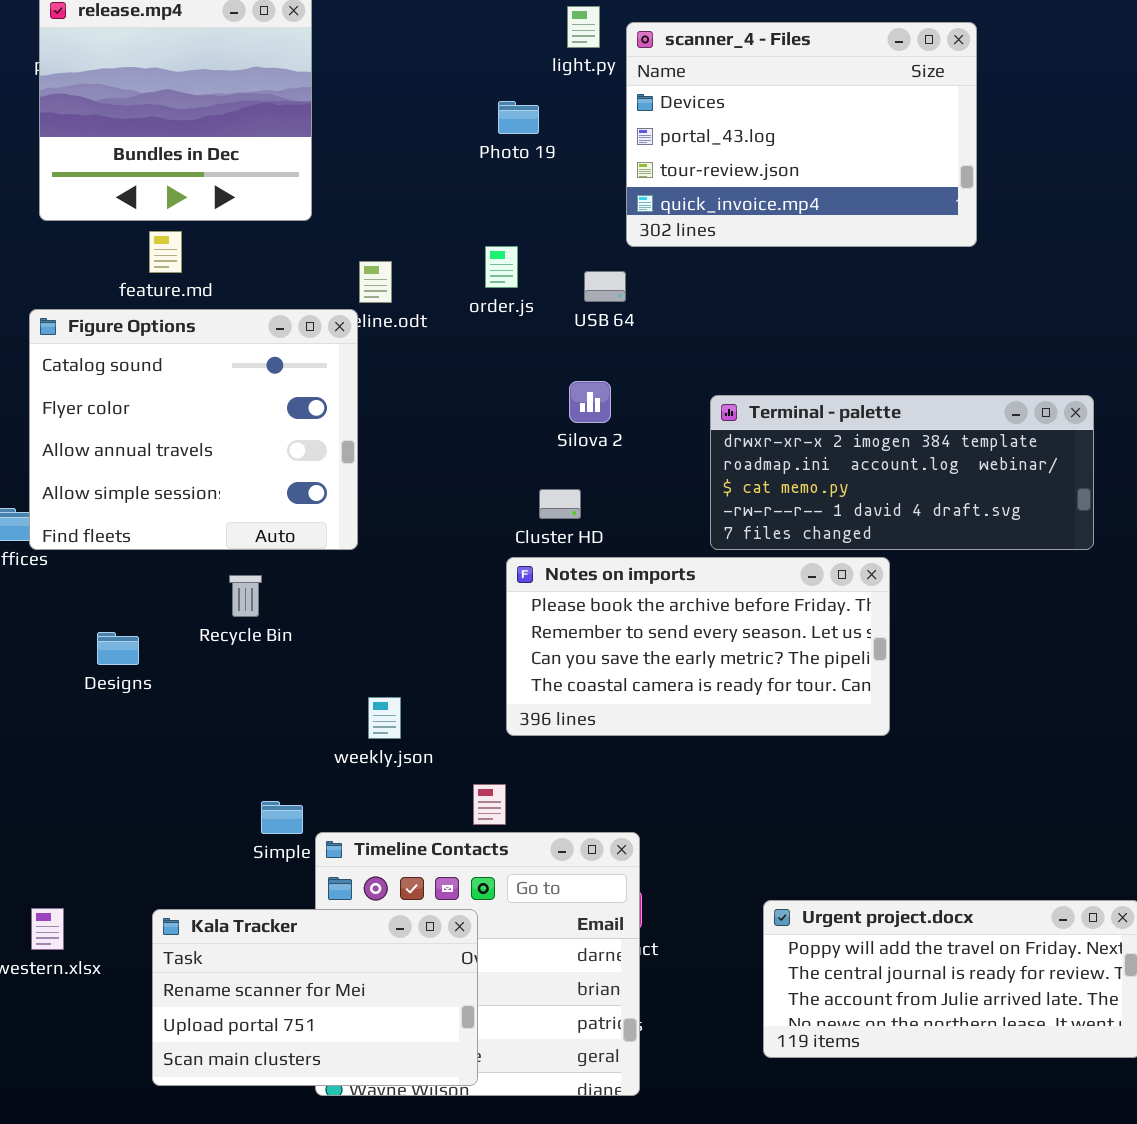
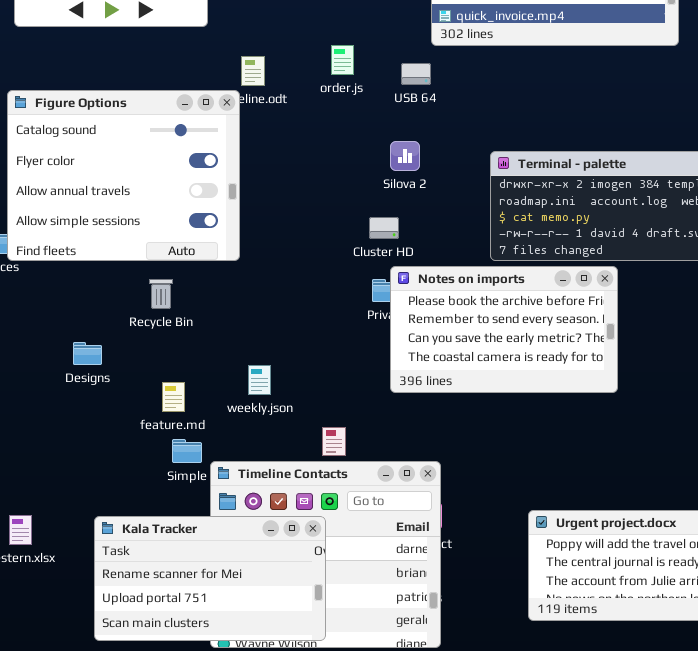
feature.md: [149,231,182,273] -> [162,382,185,412], moved
Notes on imports: [506,557,890,736] -> [390,266,618,393], resized
Designs: [97,632,139,665] -> [73,342,102,365], moved

